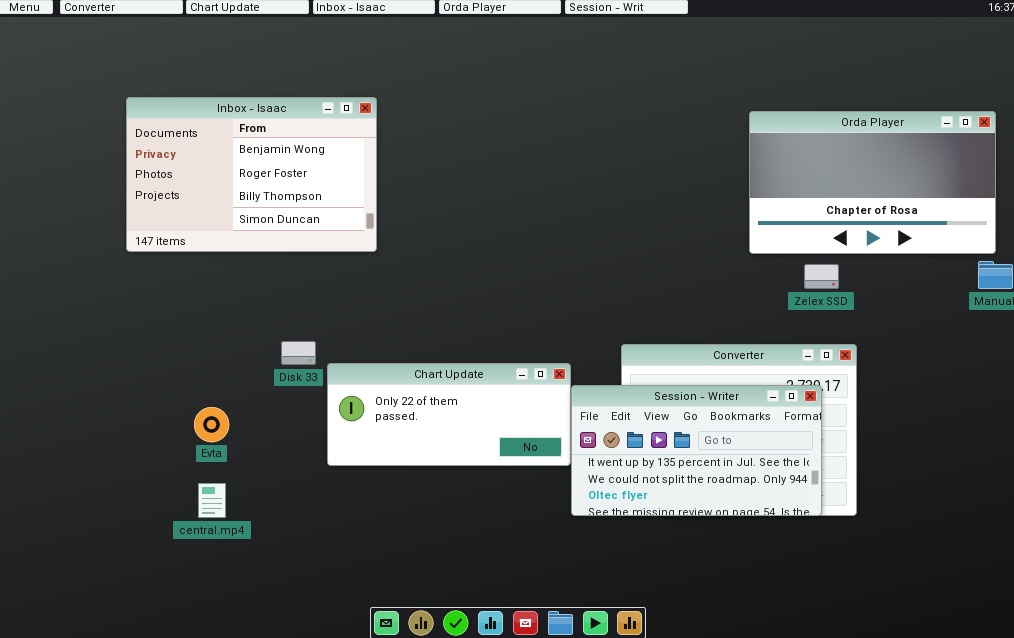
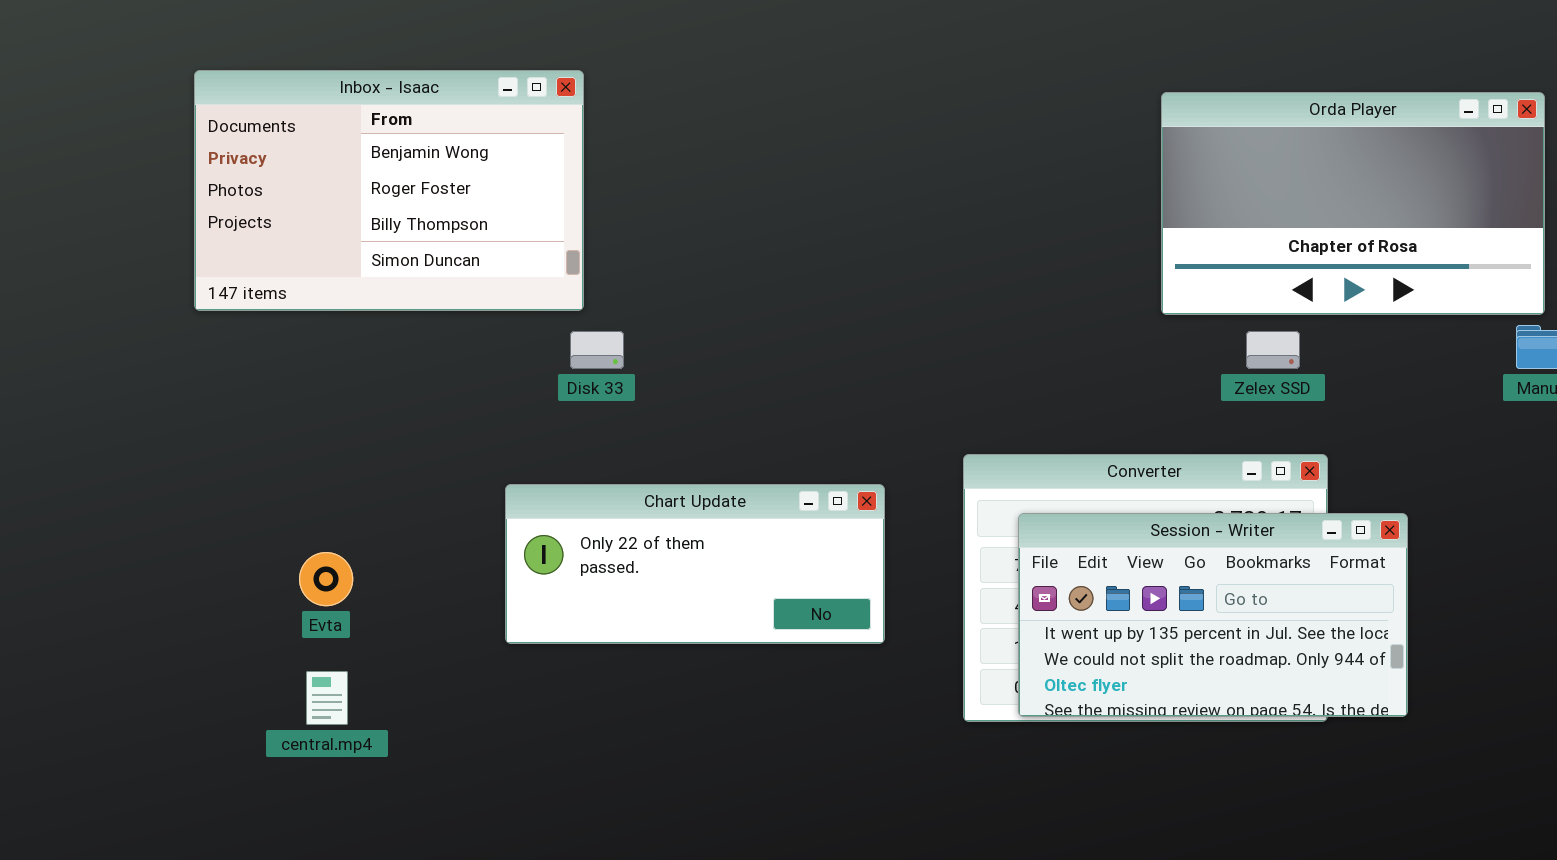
Disk 33: [281,341,316,365] -> [570,331,624,369], moved
Session - Writer: [571,385,822,516] -> [1018,513,1408,717], moved

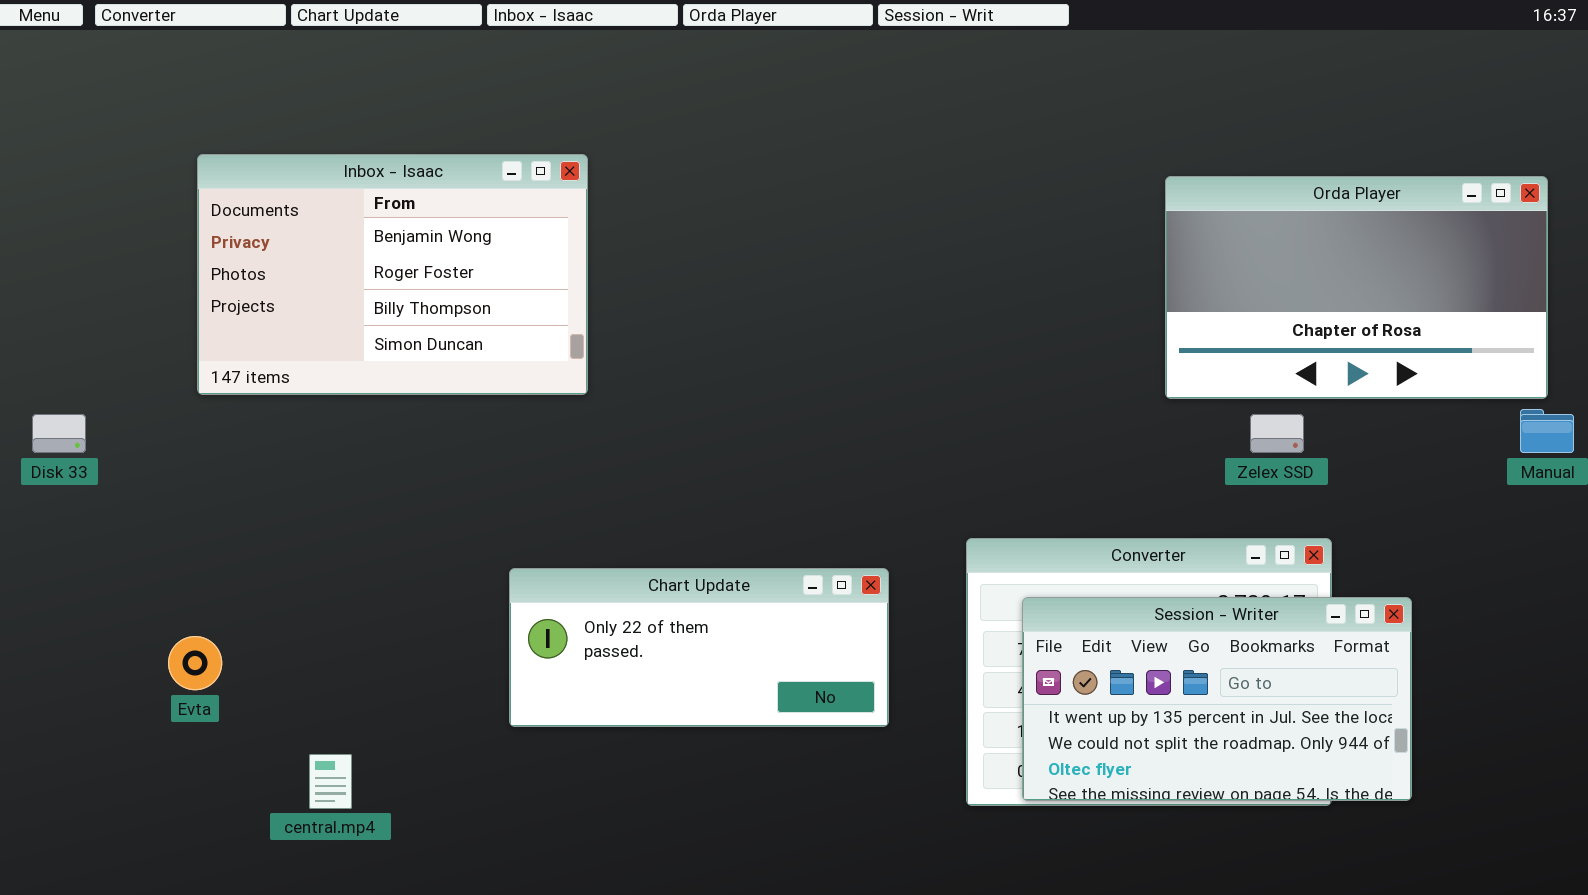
Disk 33: [570,331,624,369] -> [32,414,86,453], moved
Evta: [299,552,353,606] -> [168,636,222,690], moved

